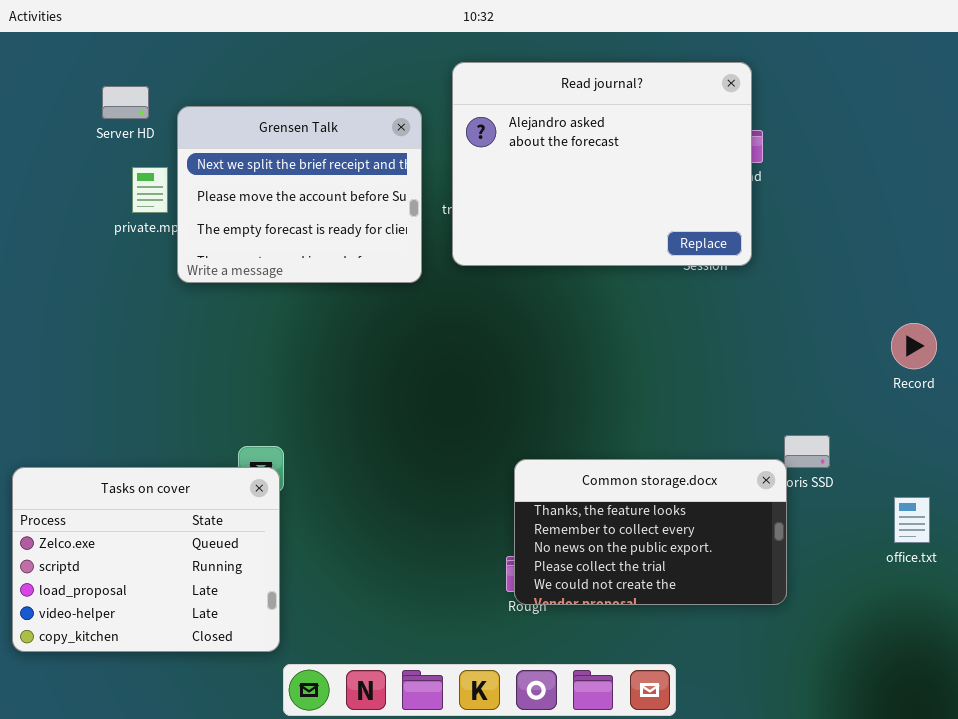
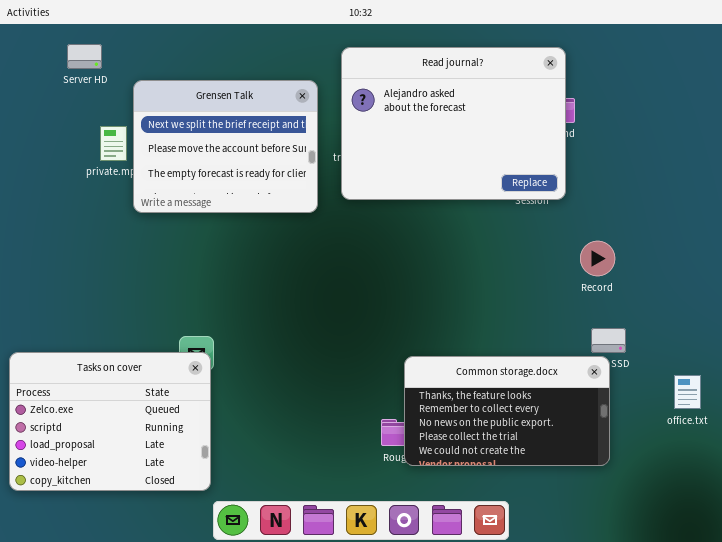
Server HD: [102,86,149,119] -> [67,44,102,69], moved
Record: [891,323,937,369] -> [580,241,615,276], moved
Common storage.docx: [514,459,787,605] -> [404,356,610,466], moved

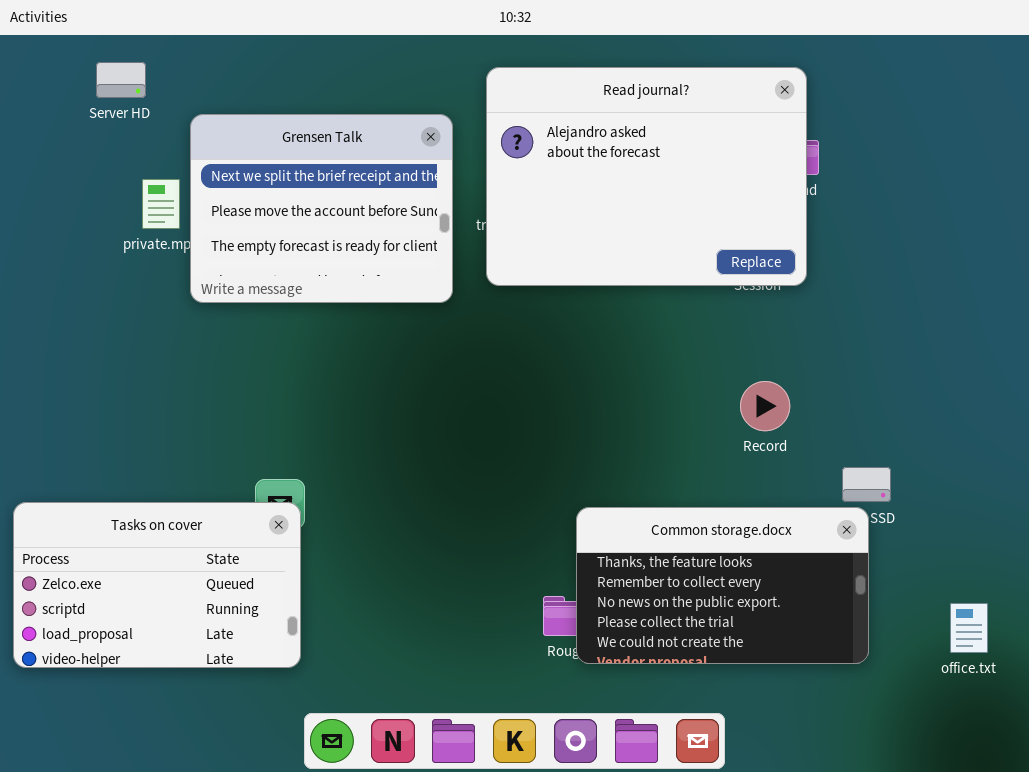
Record: [580,241,615,276] -> [740,381,790,431], moved
Tasks on cover: [9,352,211,491] -> [13,502,301,668], resized
office.txt: [674,375,701,409] -> [950,603,988,653], moved

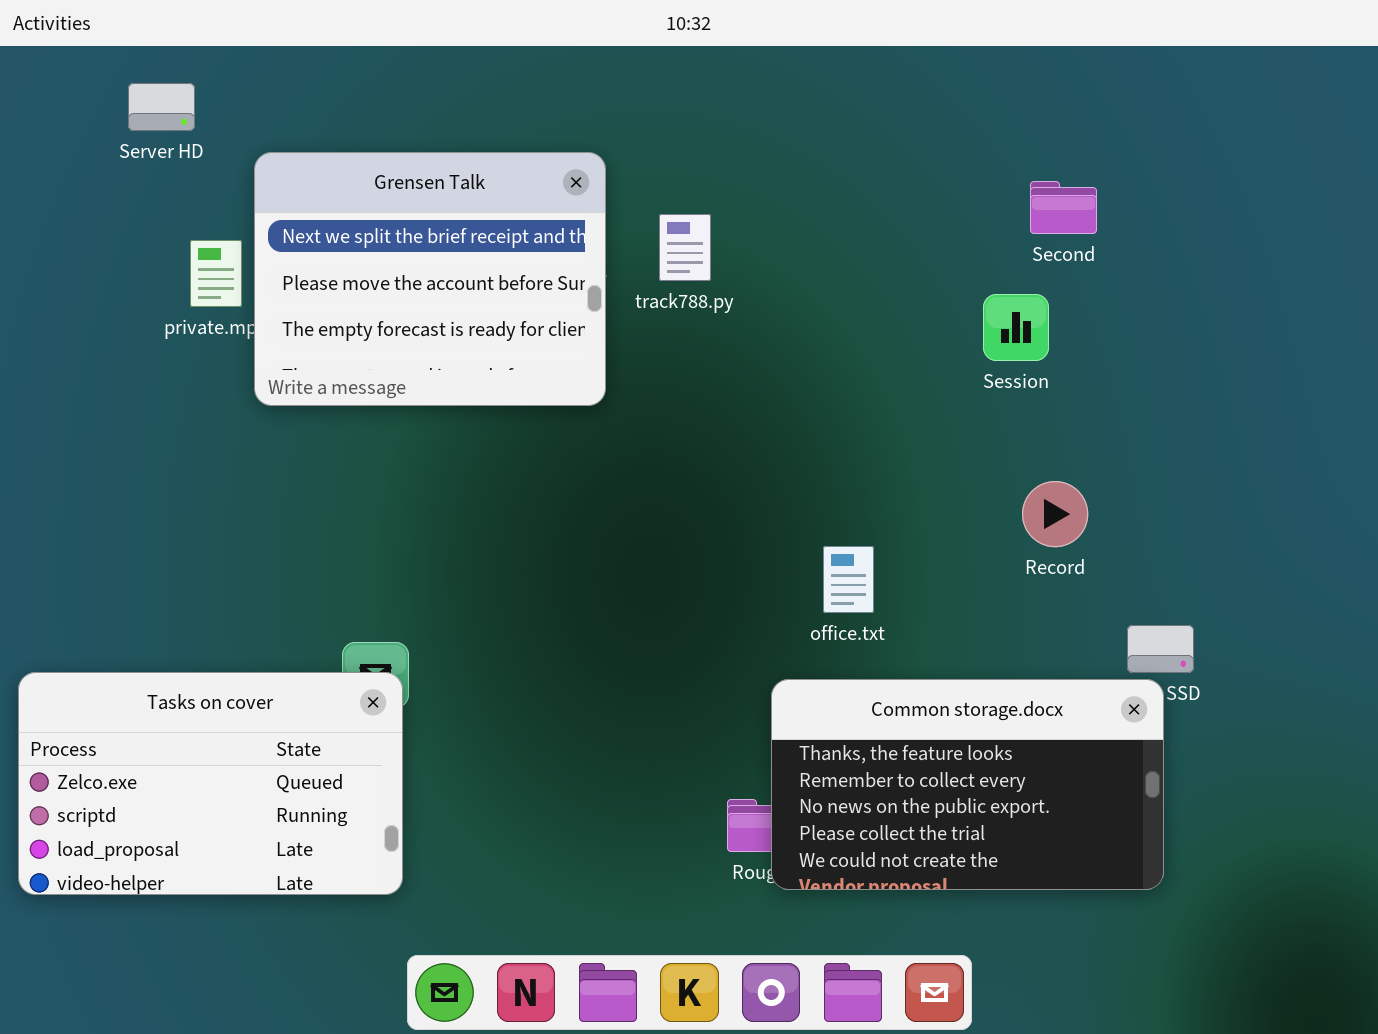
Read journal?: [486,67,807,286] -> none, closed
Record: [740,381,790,431] -> [1022,481,1088,547], moved
office.txt: [950,603,988,653] -> [823,546,874,613], moved

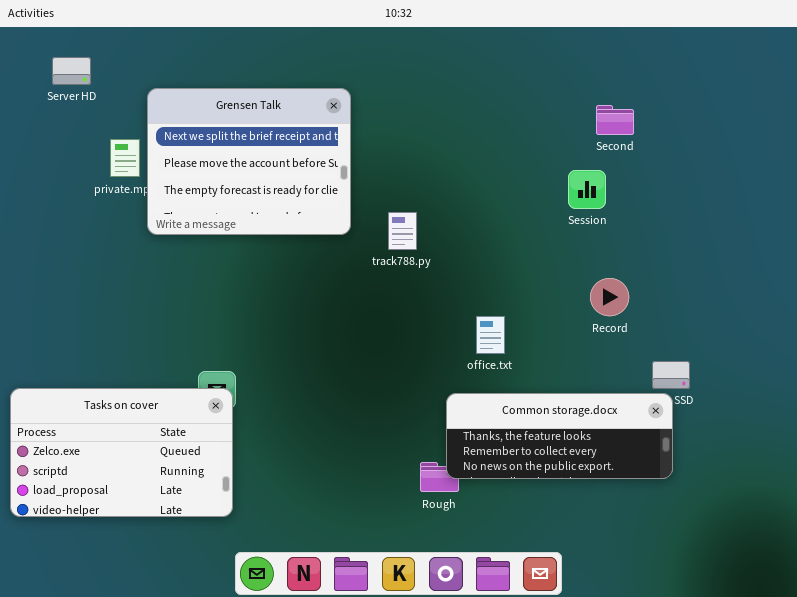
Server HD: [128,83,195,131] -> [52,57,91,85], moved
track788.py: [659,214,711,281] -> [388,212,417,250], moved
Common storage.docx: [771,679,1164,890] -> [446,393,673,479], resized

